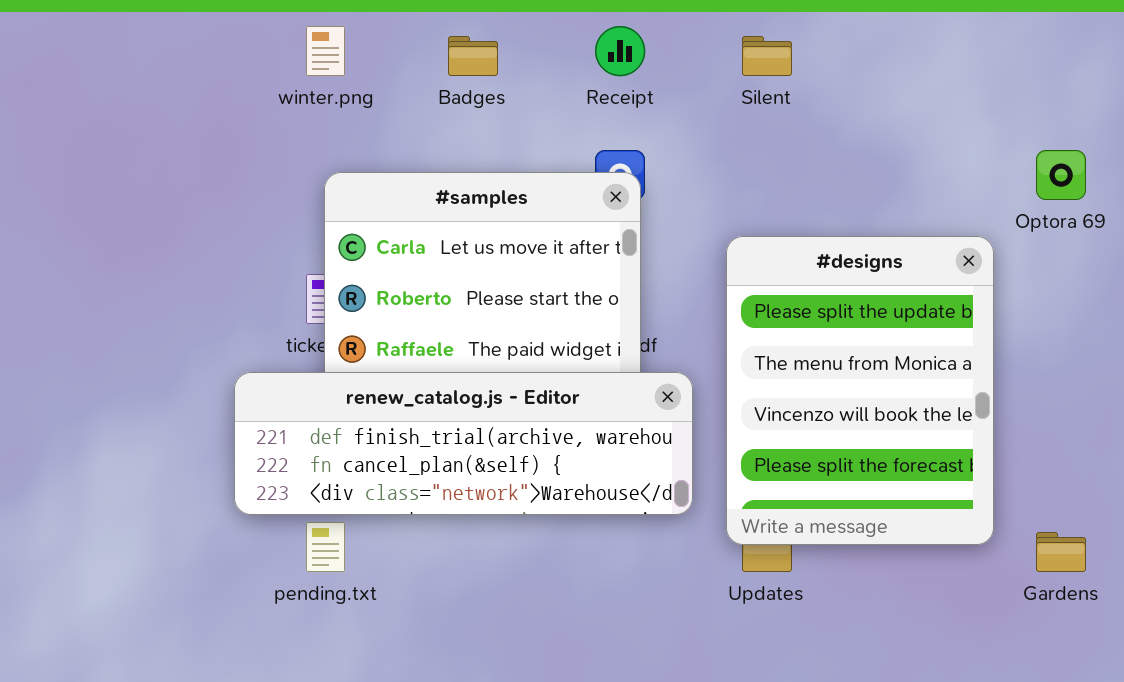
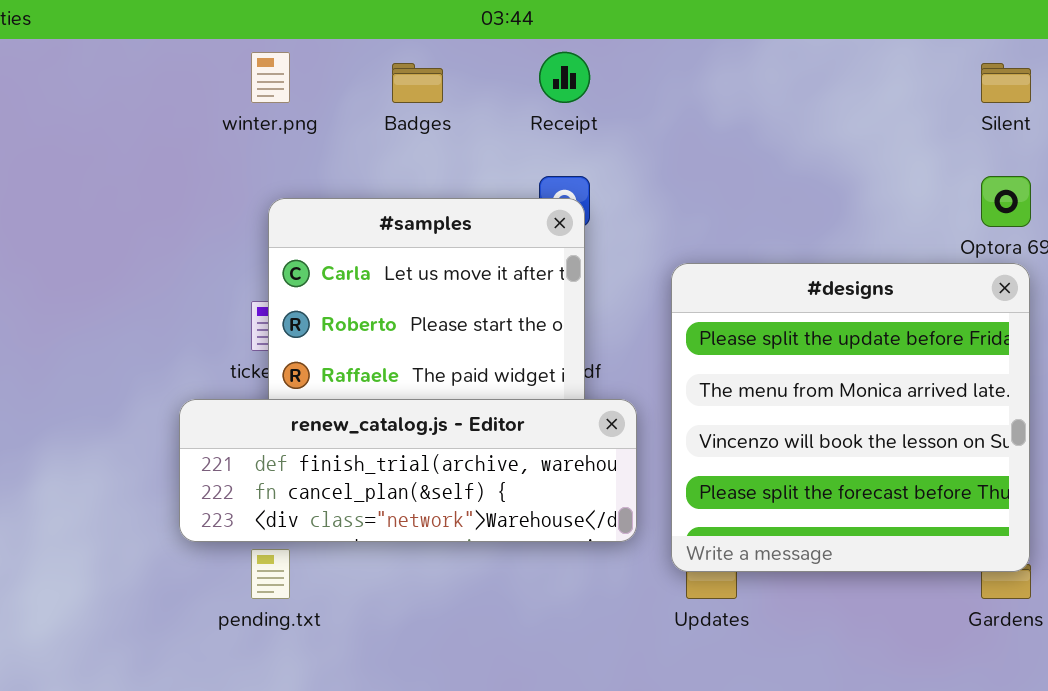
Silent: [742,36,792,76] -> [981,63,1031,103], moved
#designs: [726,236,994,545] -> [671,263,1030,572], resized

